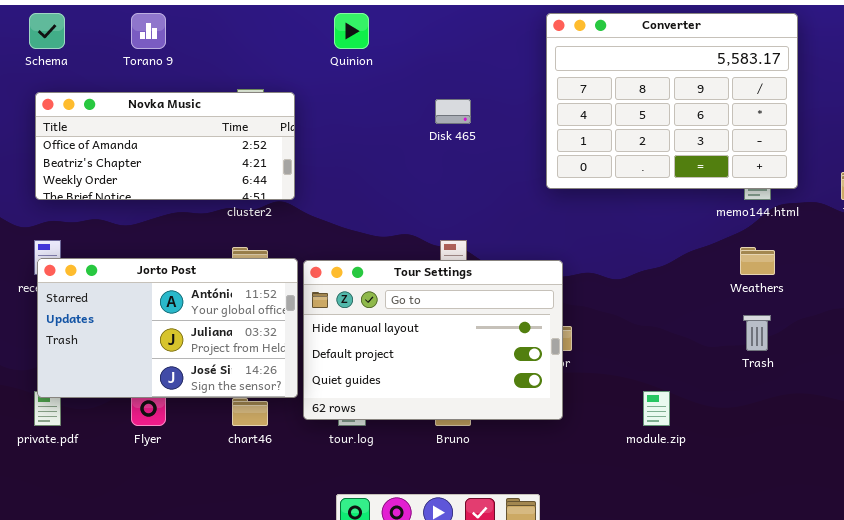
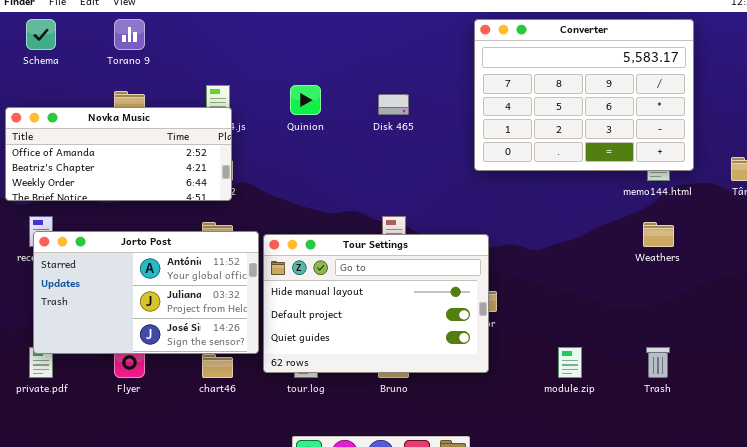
Quinion: [334,13,369,49] -> [290,85,321,115], moved
Novka Music: [35,92,295,200] -> [5,107,232,201], moved
Trash: [743,315,771,351] -> [646,347,670,378], moved

